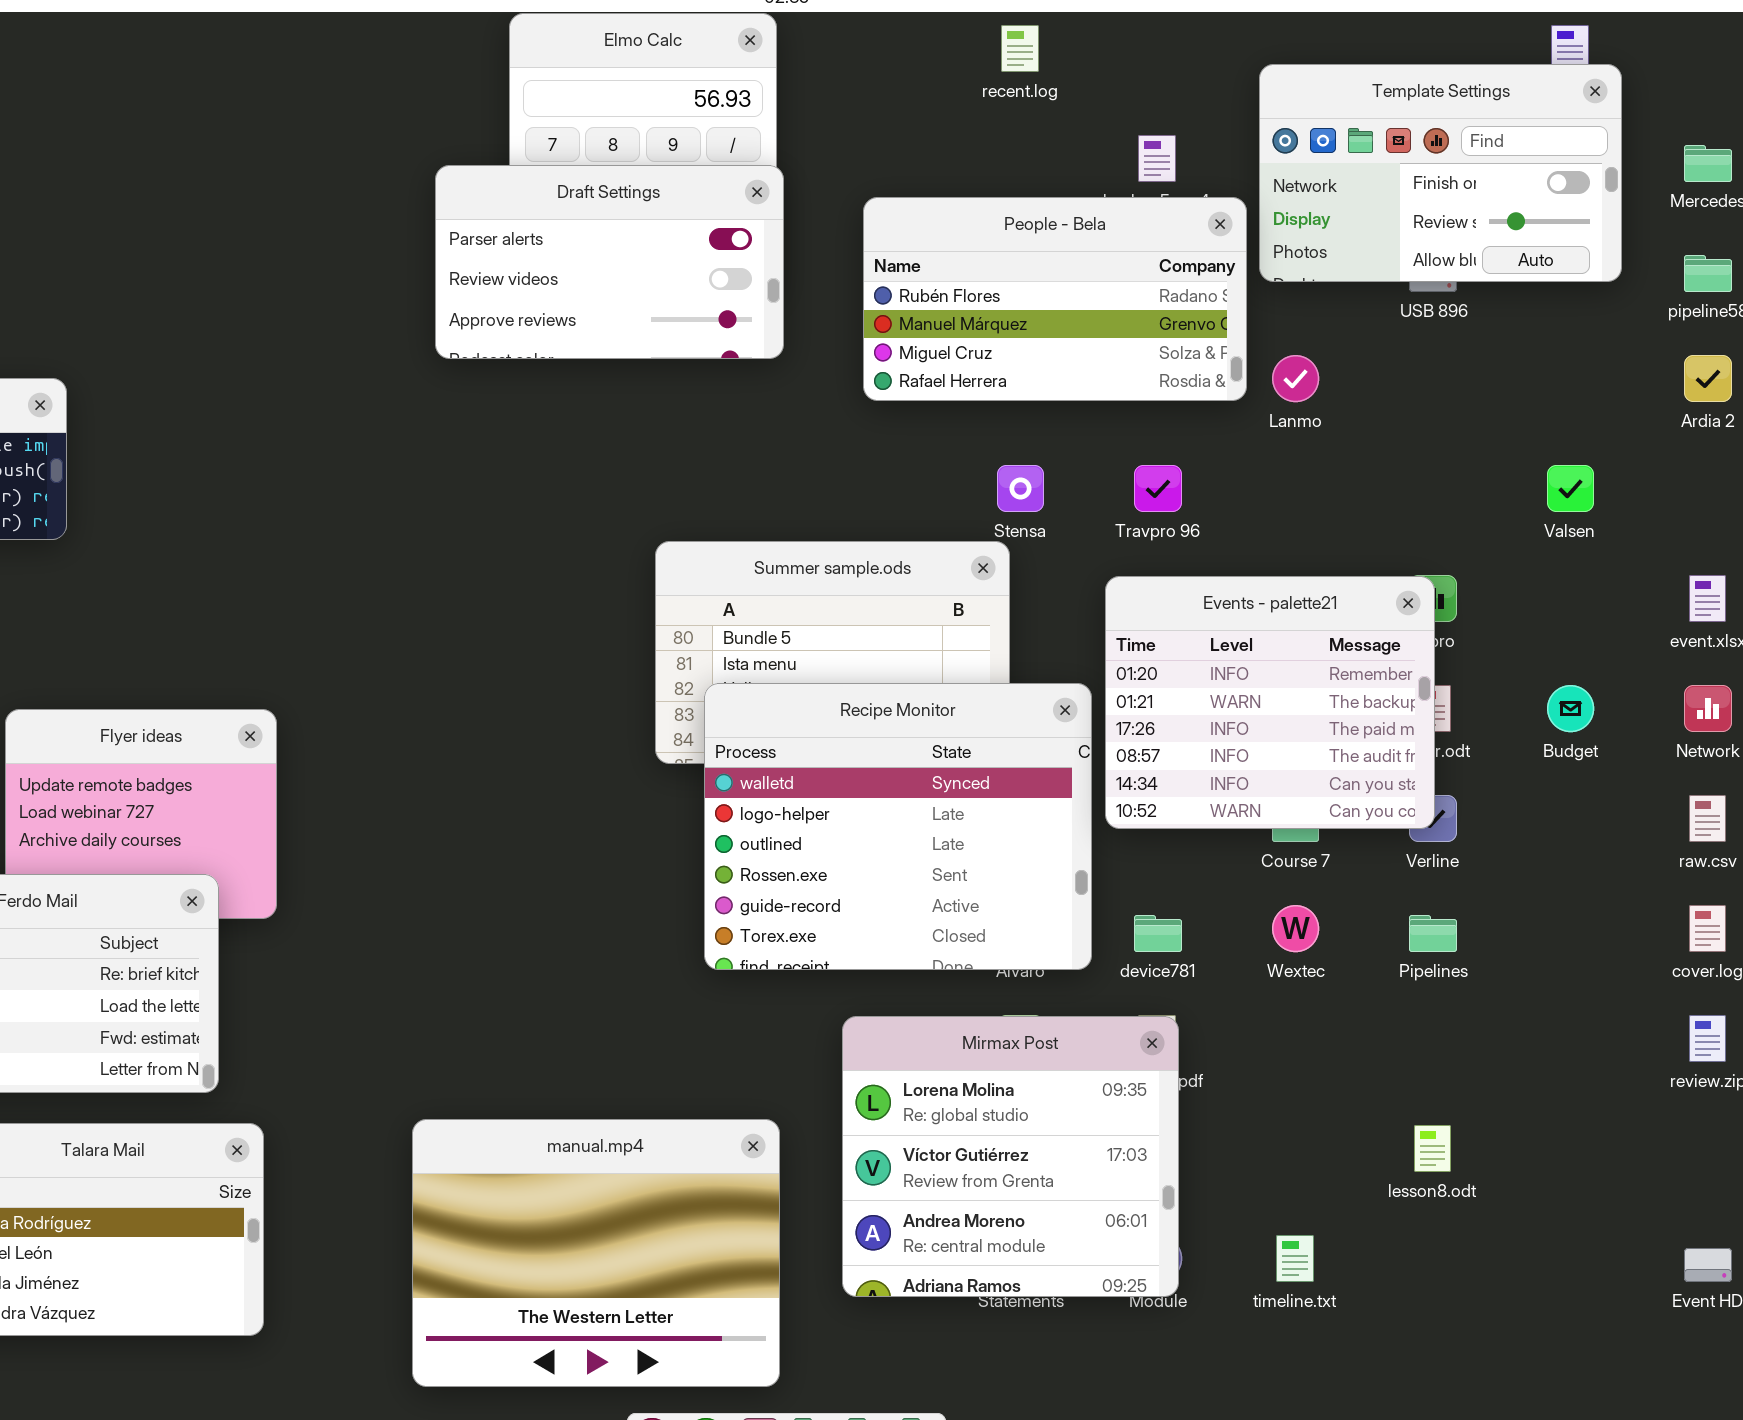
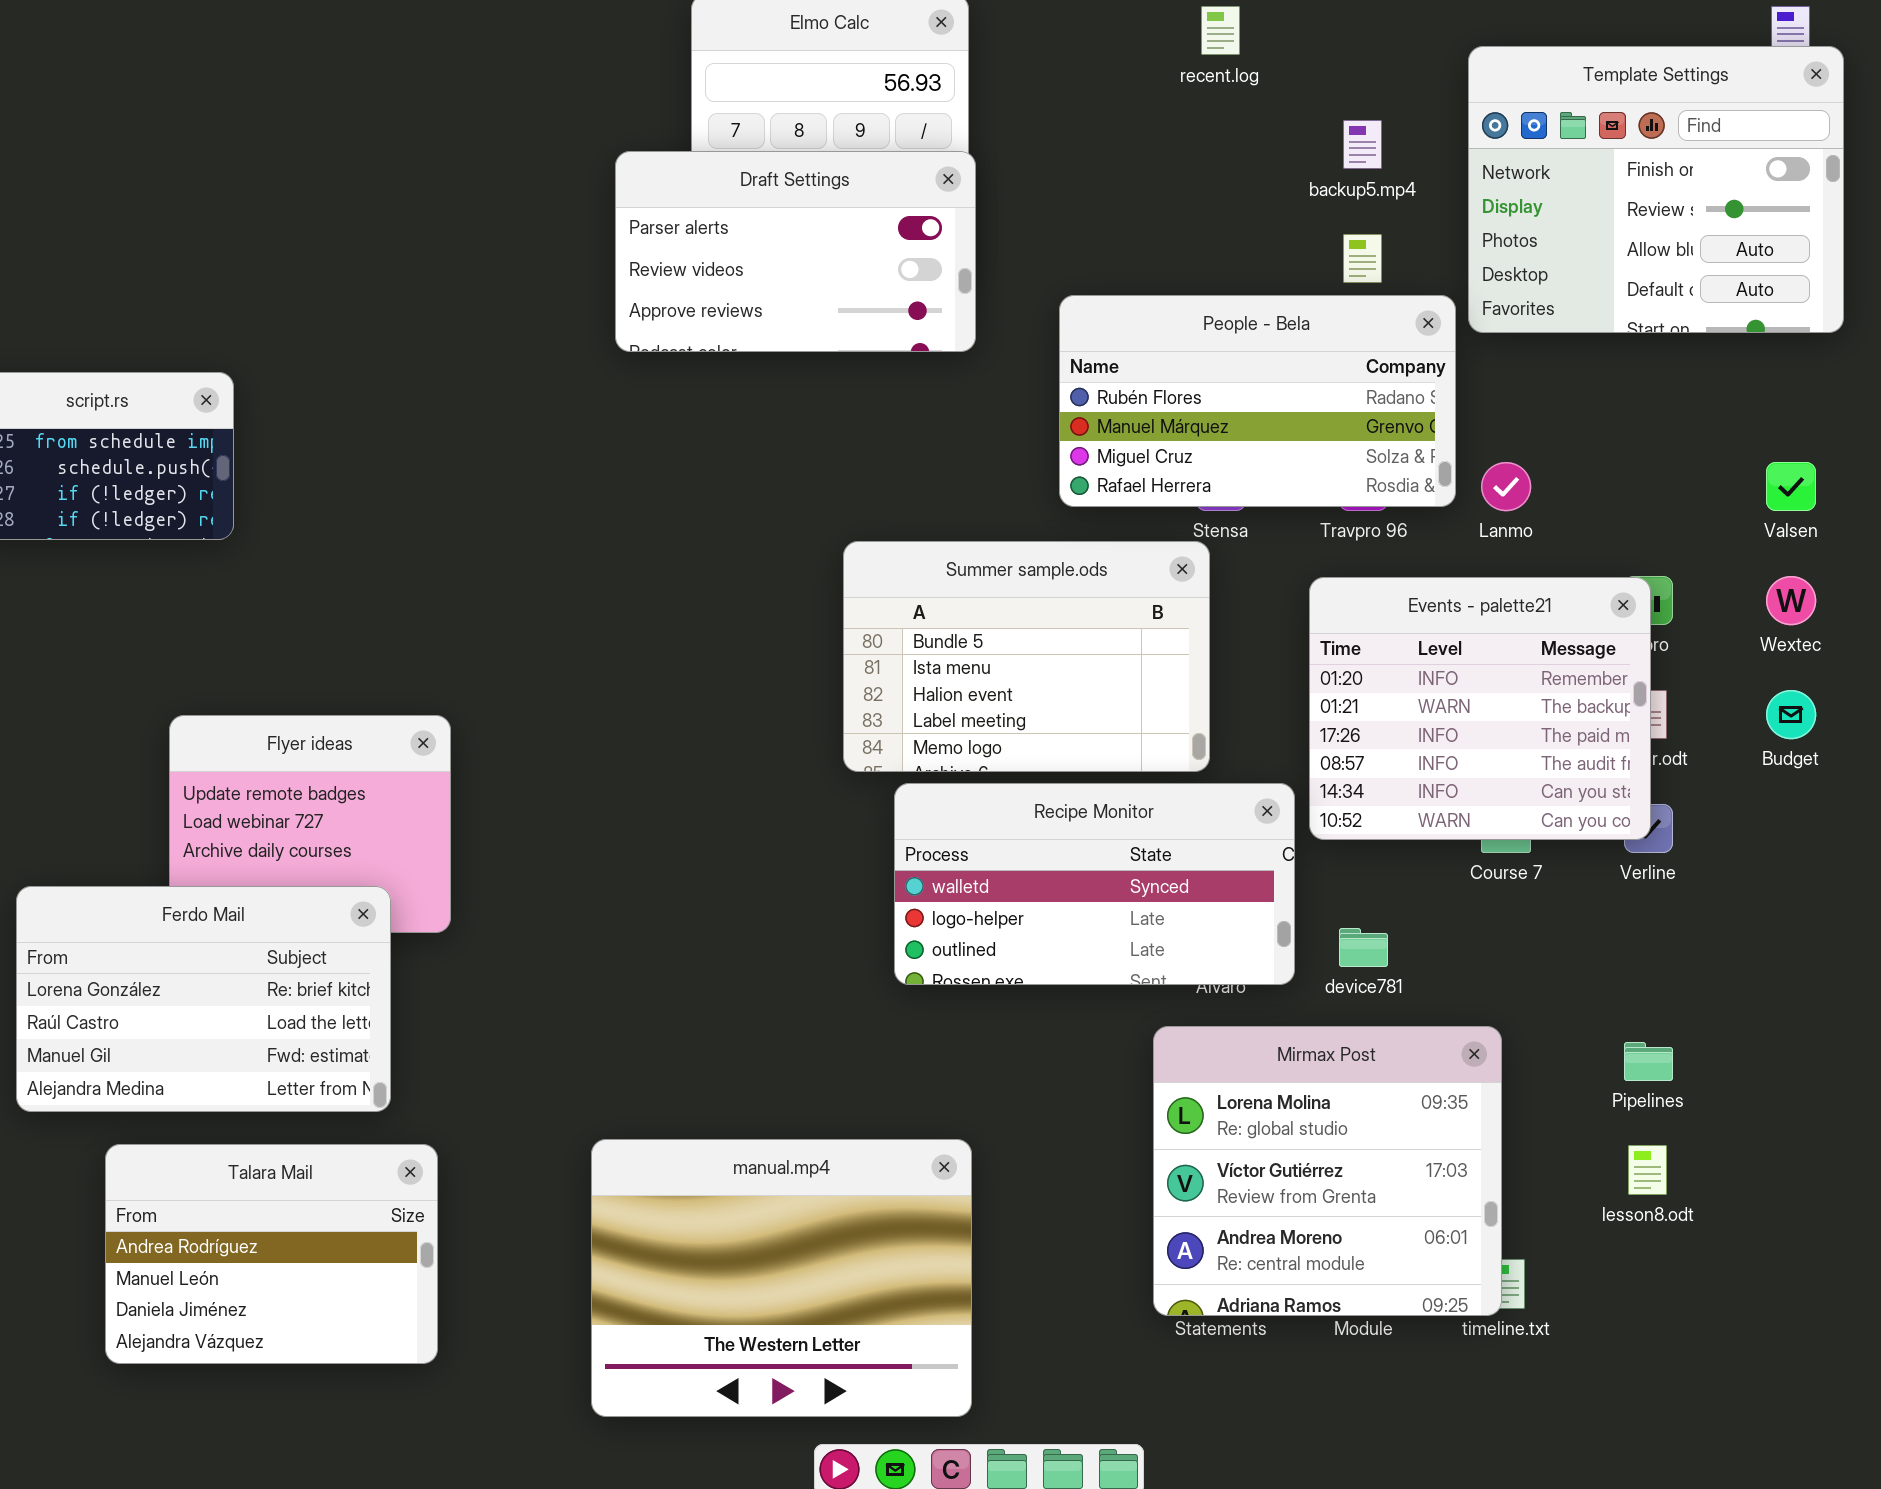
Template Settings: [1259,64,1622,282] -> [1468,46,1844,333], resized
People - Bela: [863,197,1247,401] -> [1059,295,1456,507], moved
Lanmo: [1272,355,1319,402] -> [1481,462,1531,511], moved
Recipe Monitor: [704,683,1092,970] -> [894,783,1295,985], resized
Wextec: [1272,905,1319,952] -> [1766,576,1816,625], moved
Pipelines: [1409,915,1457,952] -> [1624,1042,1673,1081], moved
Mirmax Post: [842,1016,1179,1297] -> [1153,1026,1502,1316], moved

